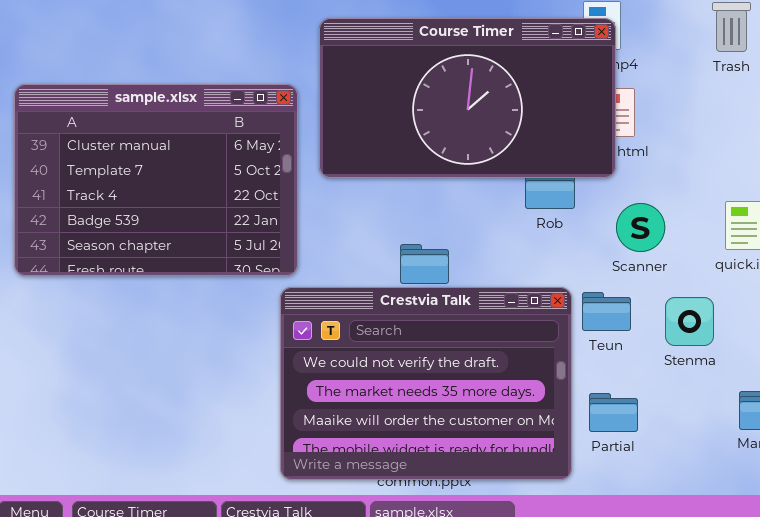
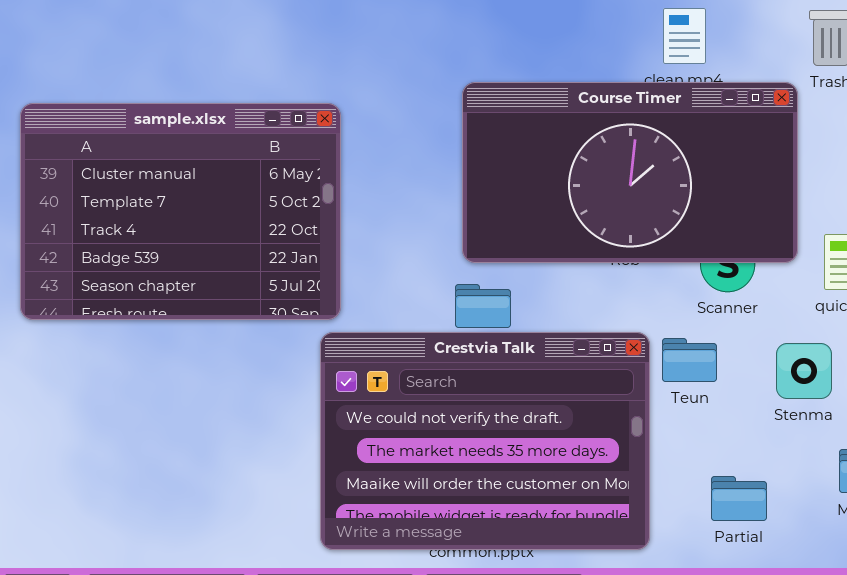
Course Timer: [319,18,616,178] -> [462,82,798,263], moved
Stenma: [665,297,714,346] -> [776,343,832,399], moved
Partial: [589,393,638,432] -> [711,476,767,521], moved

